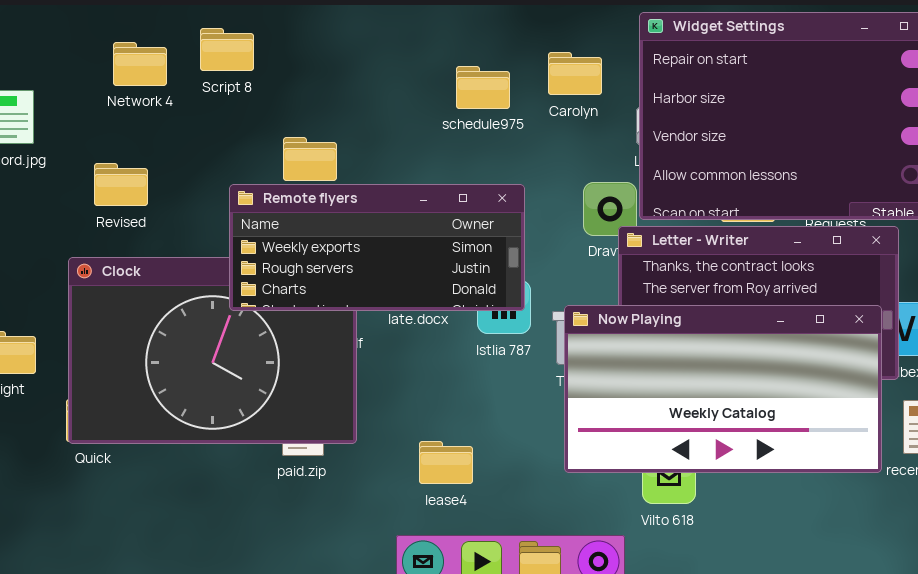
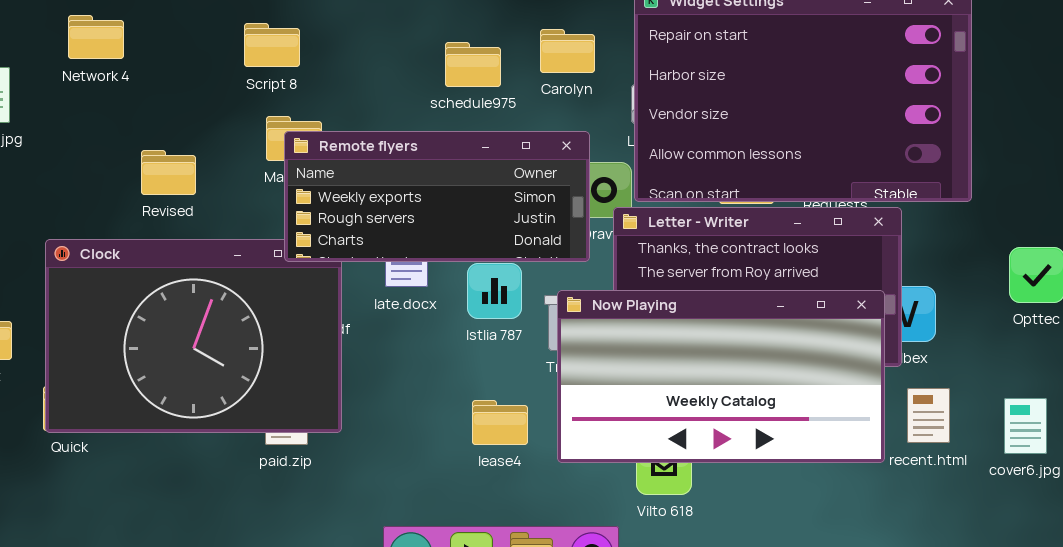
Script 8: [200,28,254,71] -> [244,23,300,67], moved
Network 4: [113,42,167,86] -> [68,15,124,59], moved
Revised: [94,163,148,206] -> [141,150,196,195], moved
Remote flyers: [229,184,525,311] -> [284,131,590,262], moved
lease4: [419,441,473,484] -> [472,400,528,445], moved

